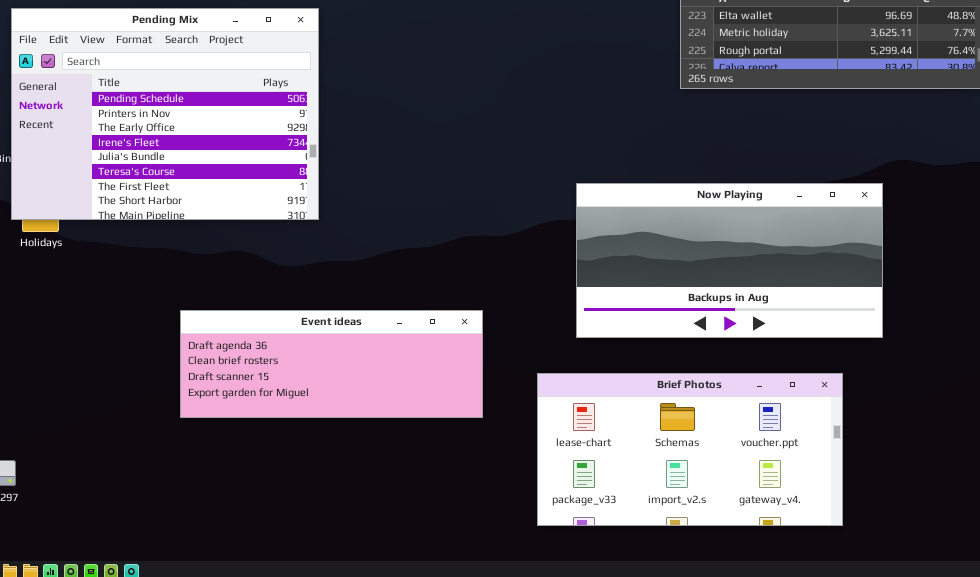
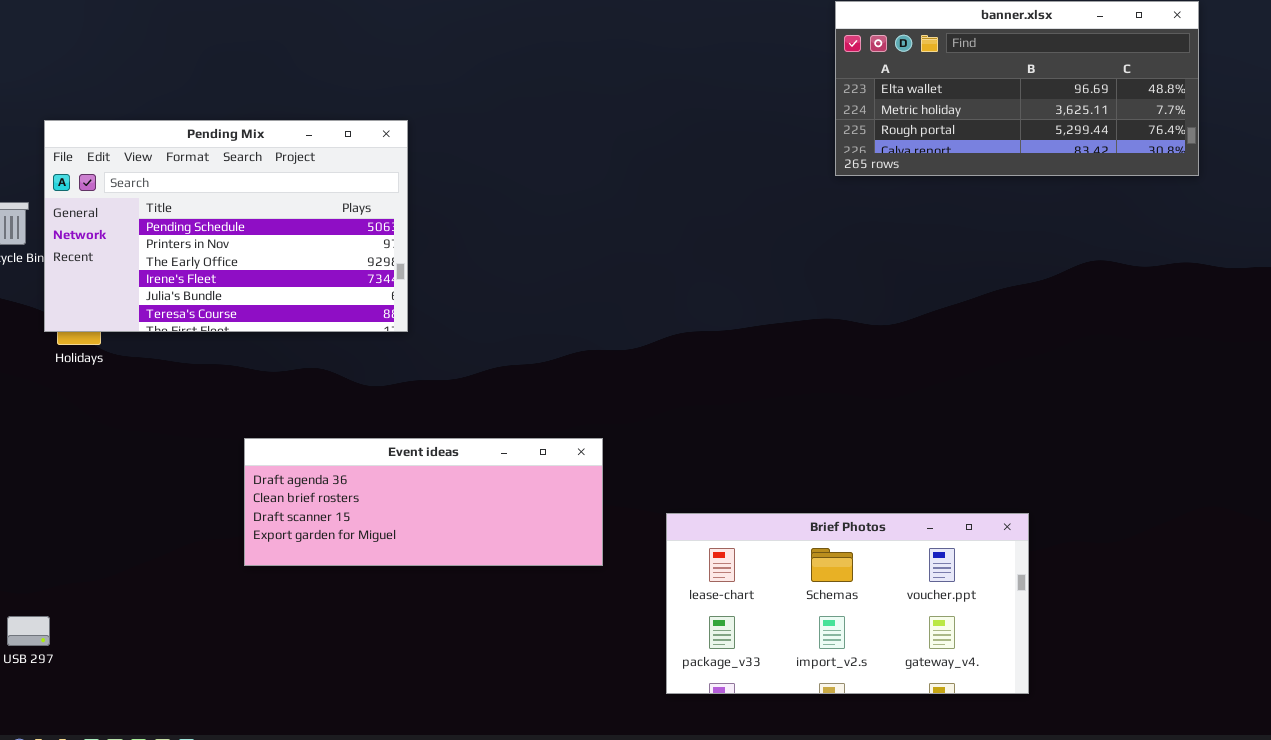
Pending Mix: [11,8,319,220] -> [44,120,408,332], resized
Now Playing: [576,183,883,338] -> none, closed

